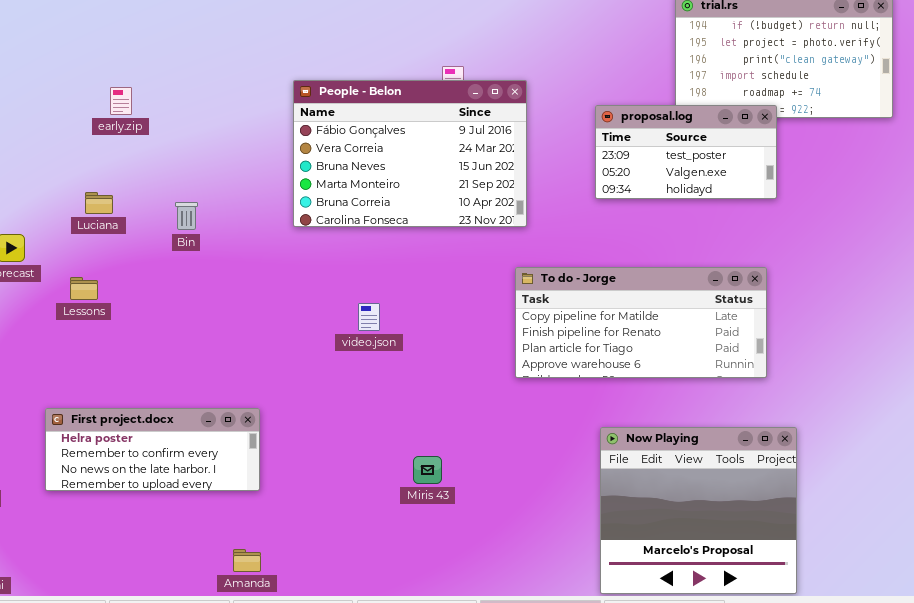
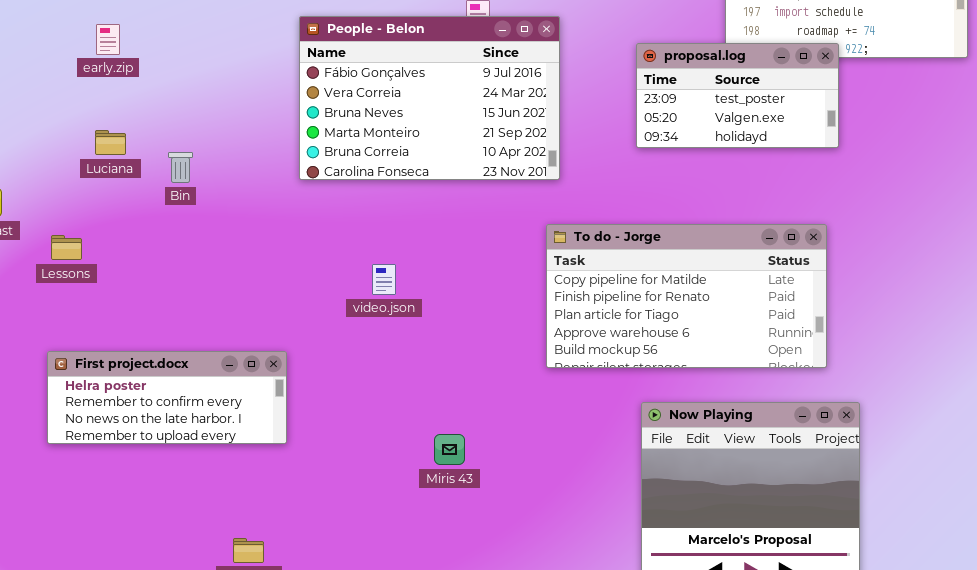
Luciana: [85,192,113,214] -> [95,130,126,155], moved
To do - Jorge: [515,267,767,378] -> [546,224,827,368], resized
First project.docx: [45,408,260,491] -> [47,351,287,444], moved

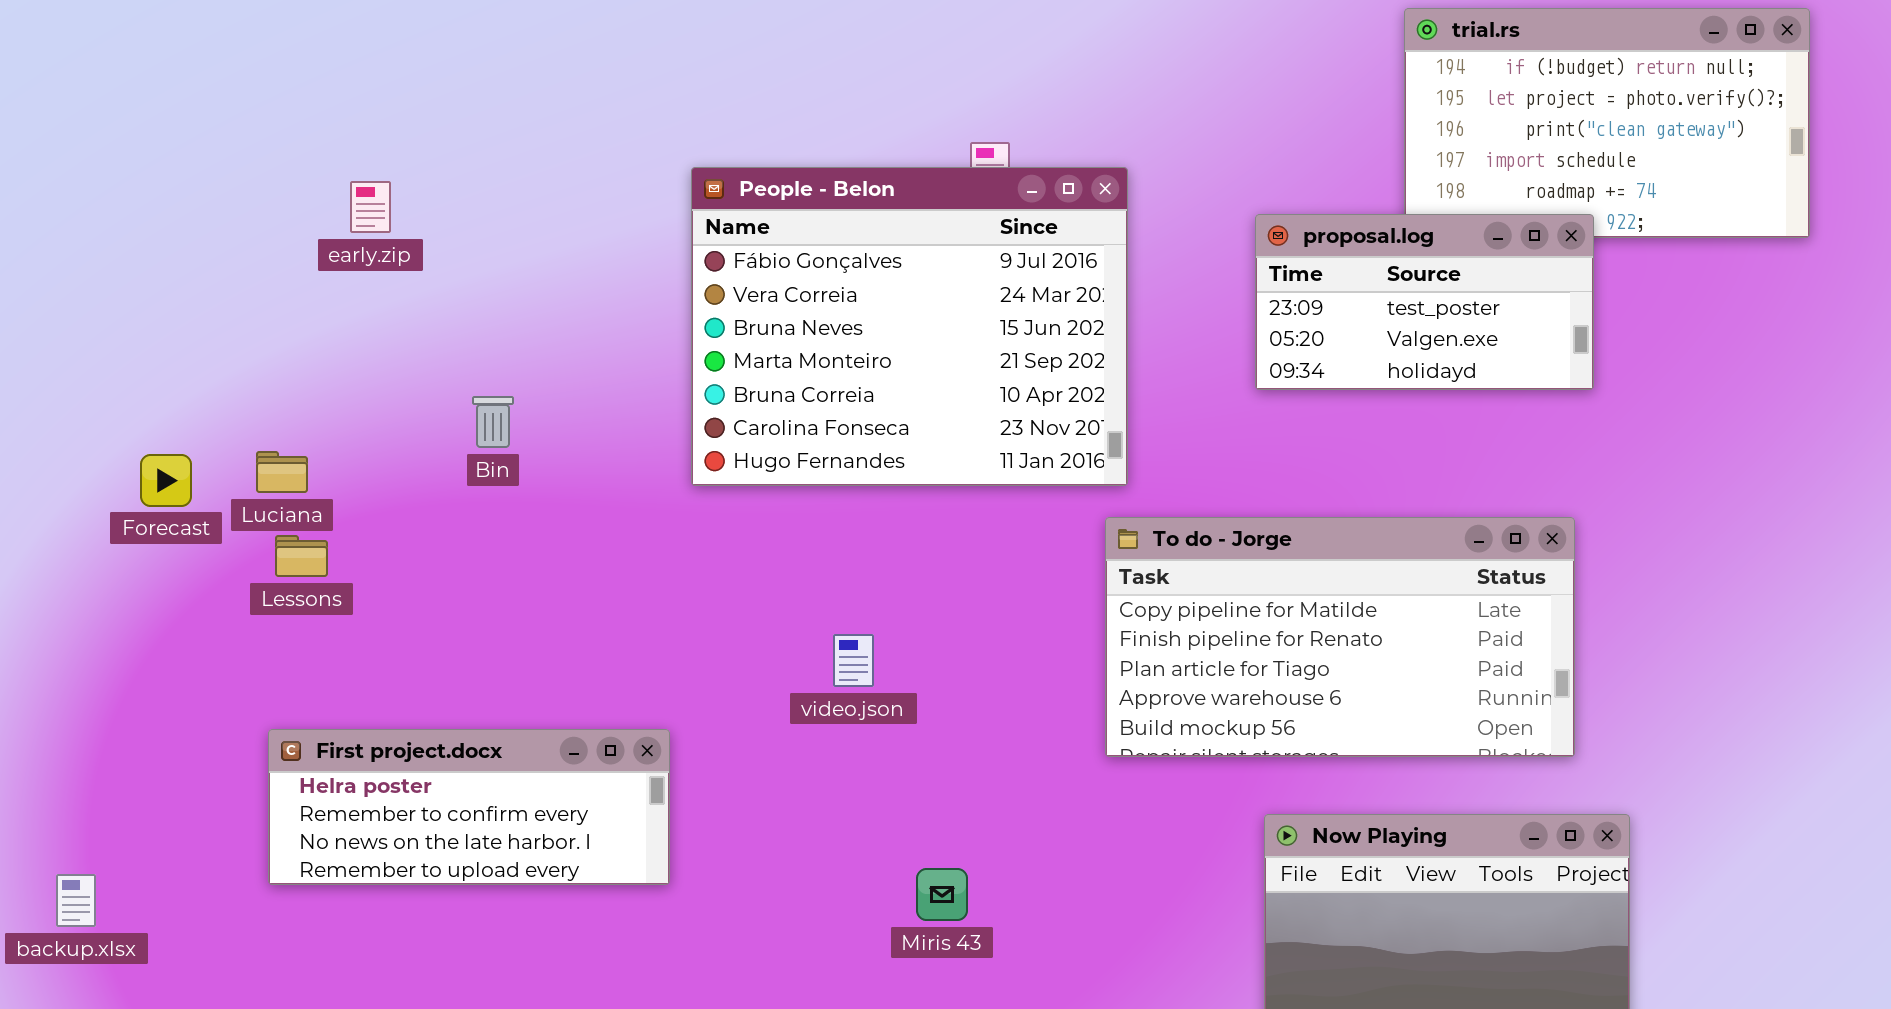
People - Belon: [299,16,560,180] -> [691,167,1128,486], resized
Luciana: [95,130,126,155] -> [256,451,308,493], moved
video.json: [372,264,396,295] -> [833,634,874,687], moved

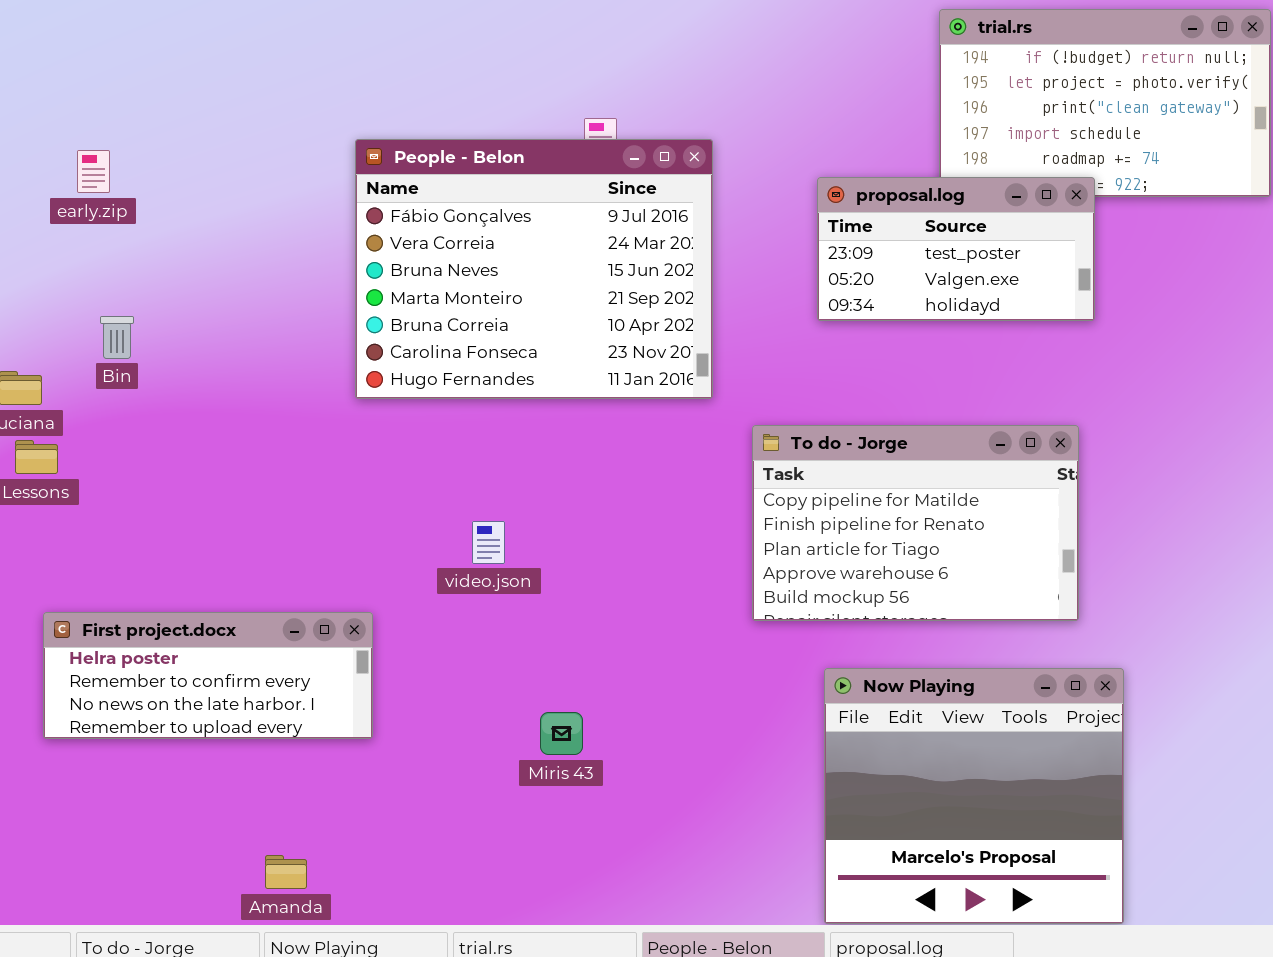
Bin: [472,396,514,448] -> [100,316,134,359], moved
To do - Jorge: [1105,517,1575,757] -> [752,425,1079,621], resized
First project.docx: [268,729,670,885] -> [43,612,373,739], moved

